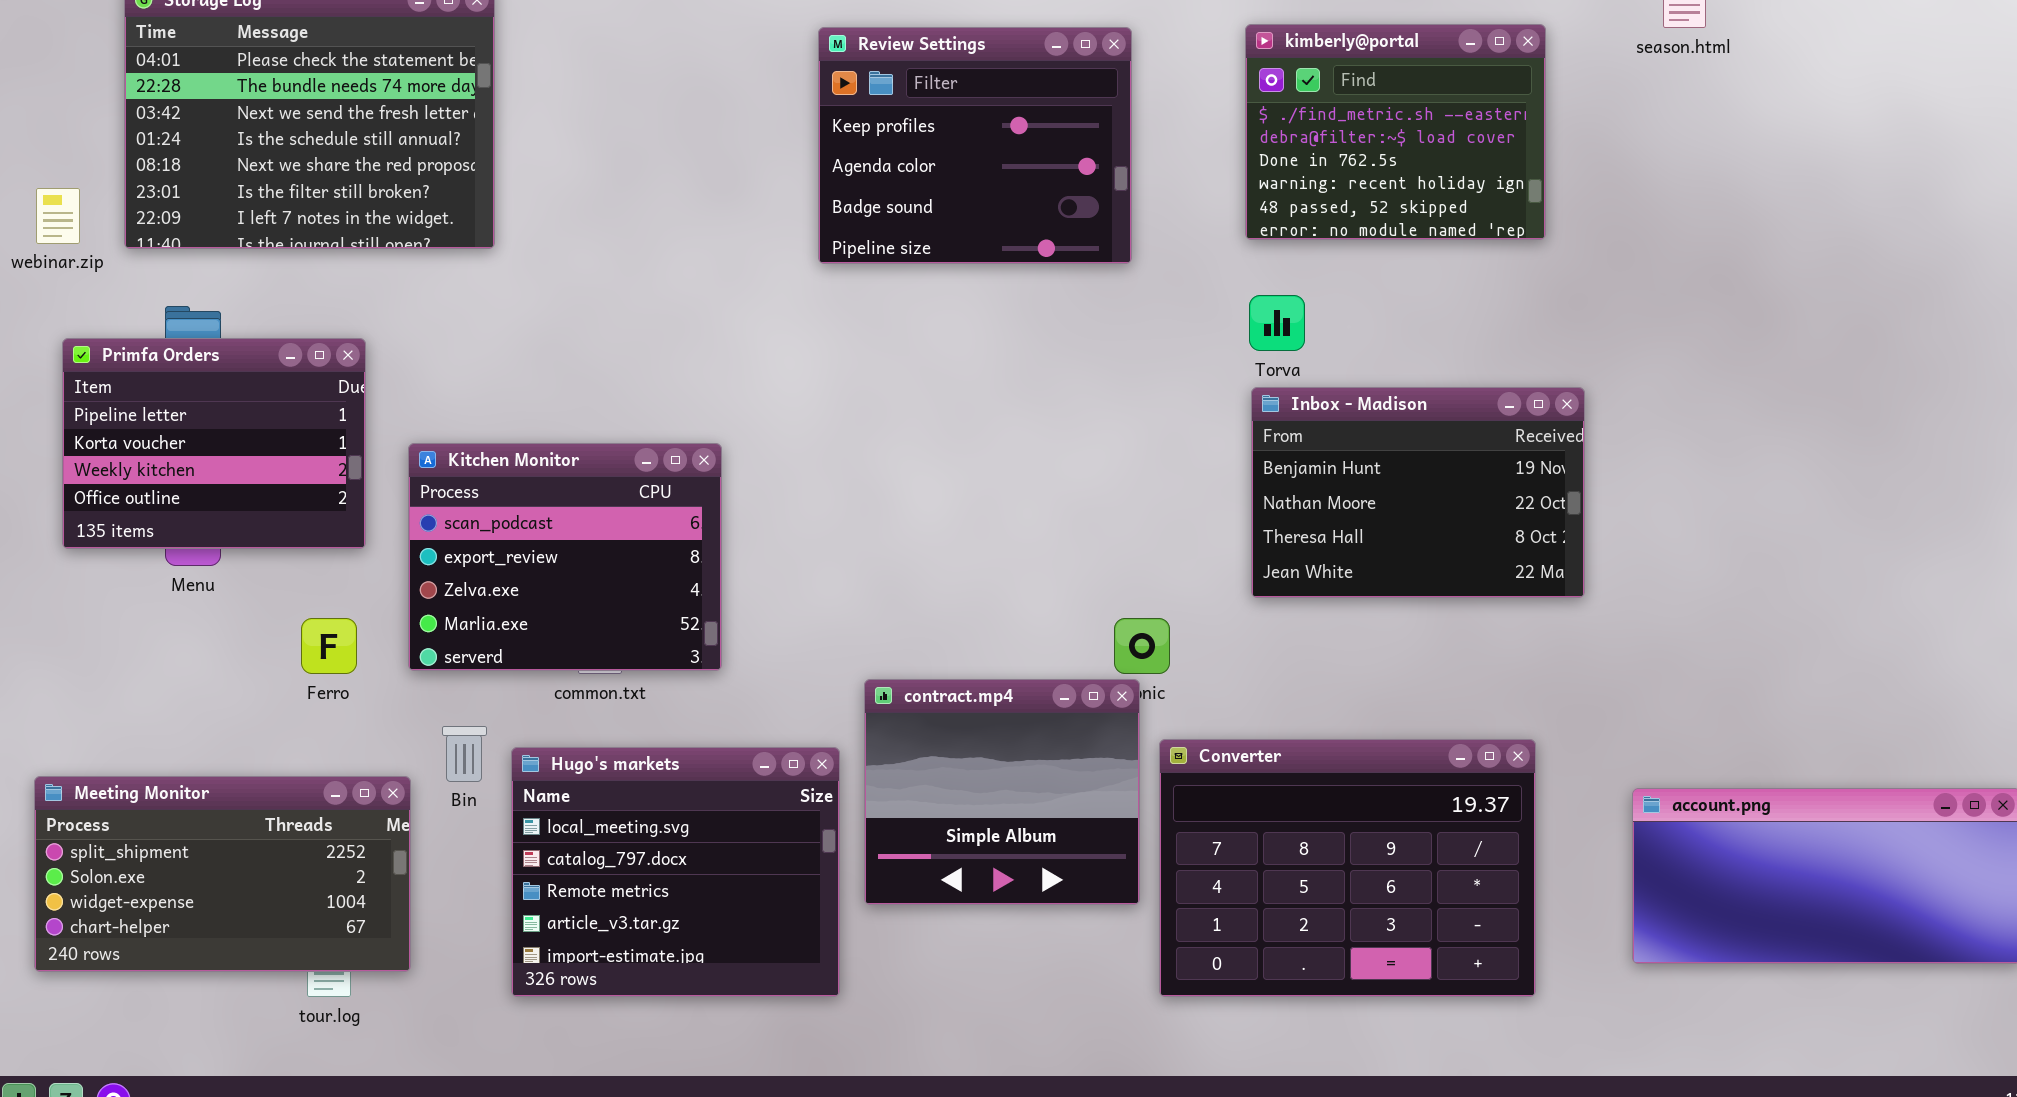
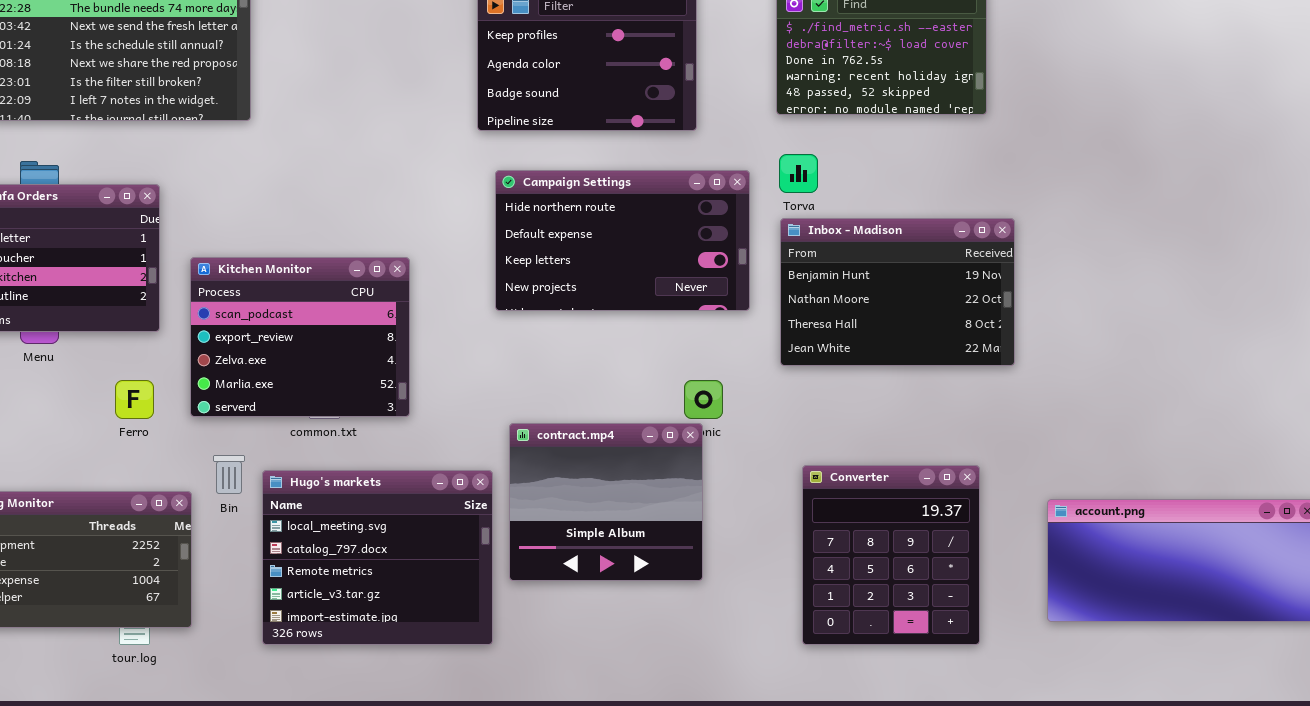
Campaign Settings: none -> [495,170,750,311], opened
Converter: [1159,739,1536,997] -> [802,465,980,645], resized

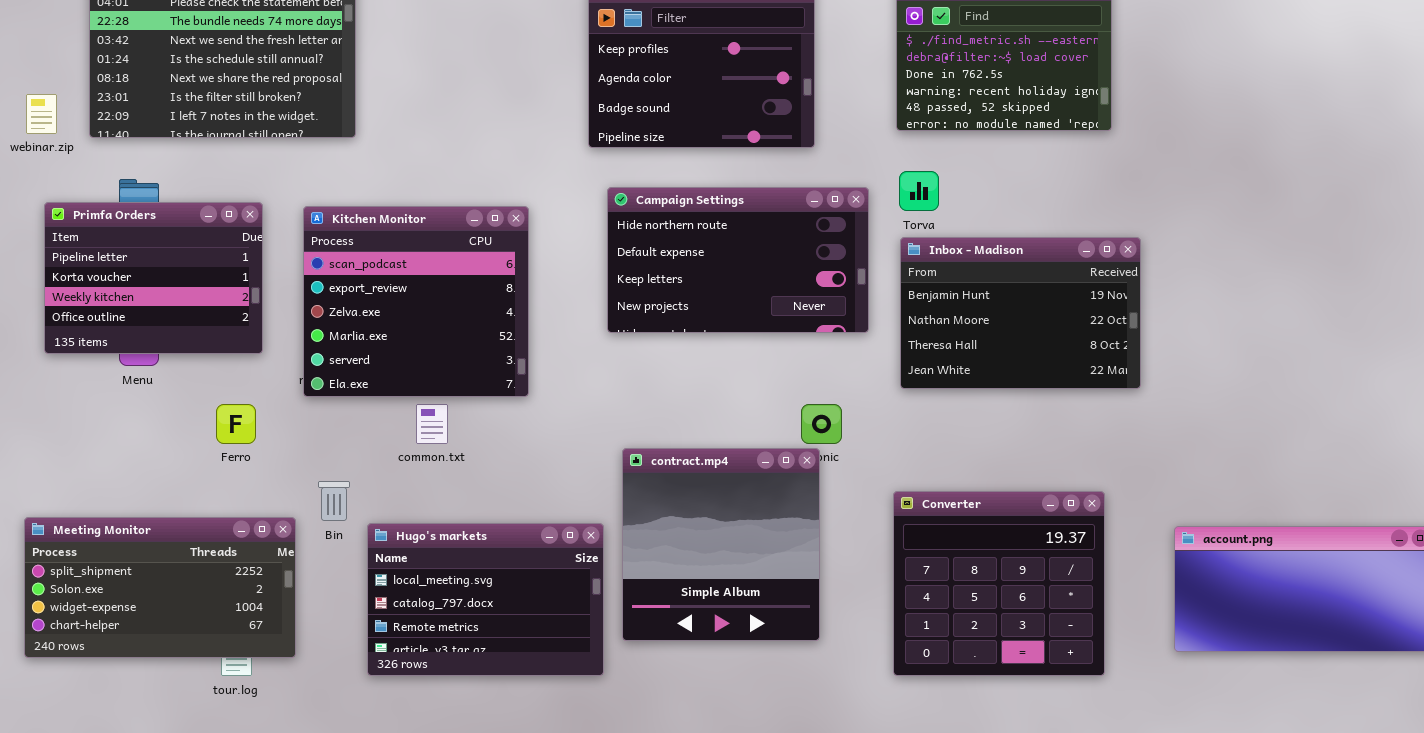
Kitchen Monitor: [190,257,410,417] -> [303,206,529,397], moved, resized
contract.mp4: [509,423,703,581] -> [622,448,820,641], resized
Converter: [802,465,980,645] -> [893,491,1105,676], resized
Hugo's markets: [262,470,493,645] -> [367,523,604,676], resized

